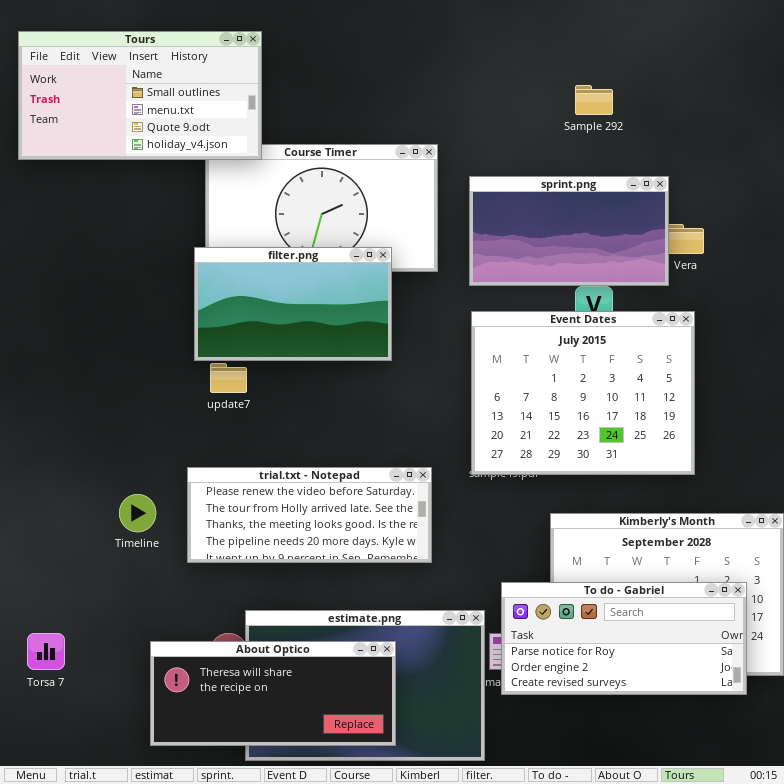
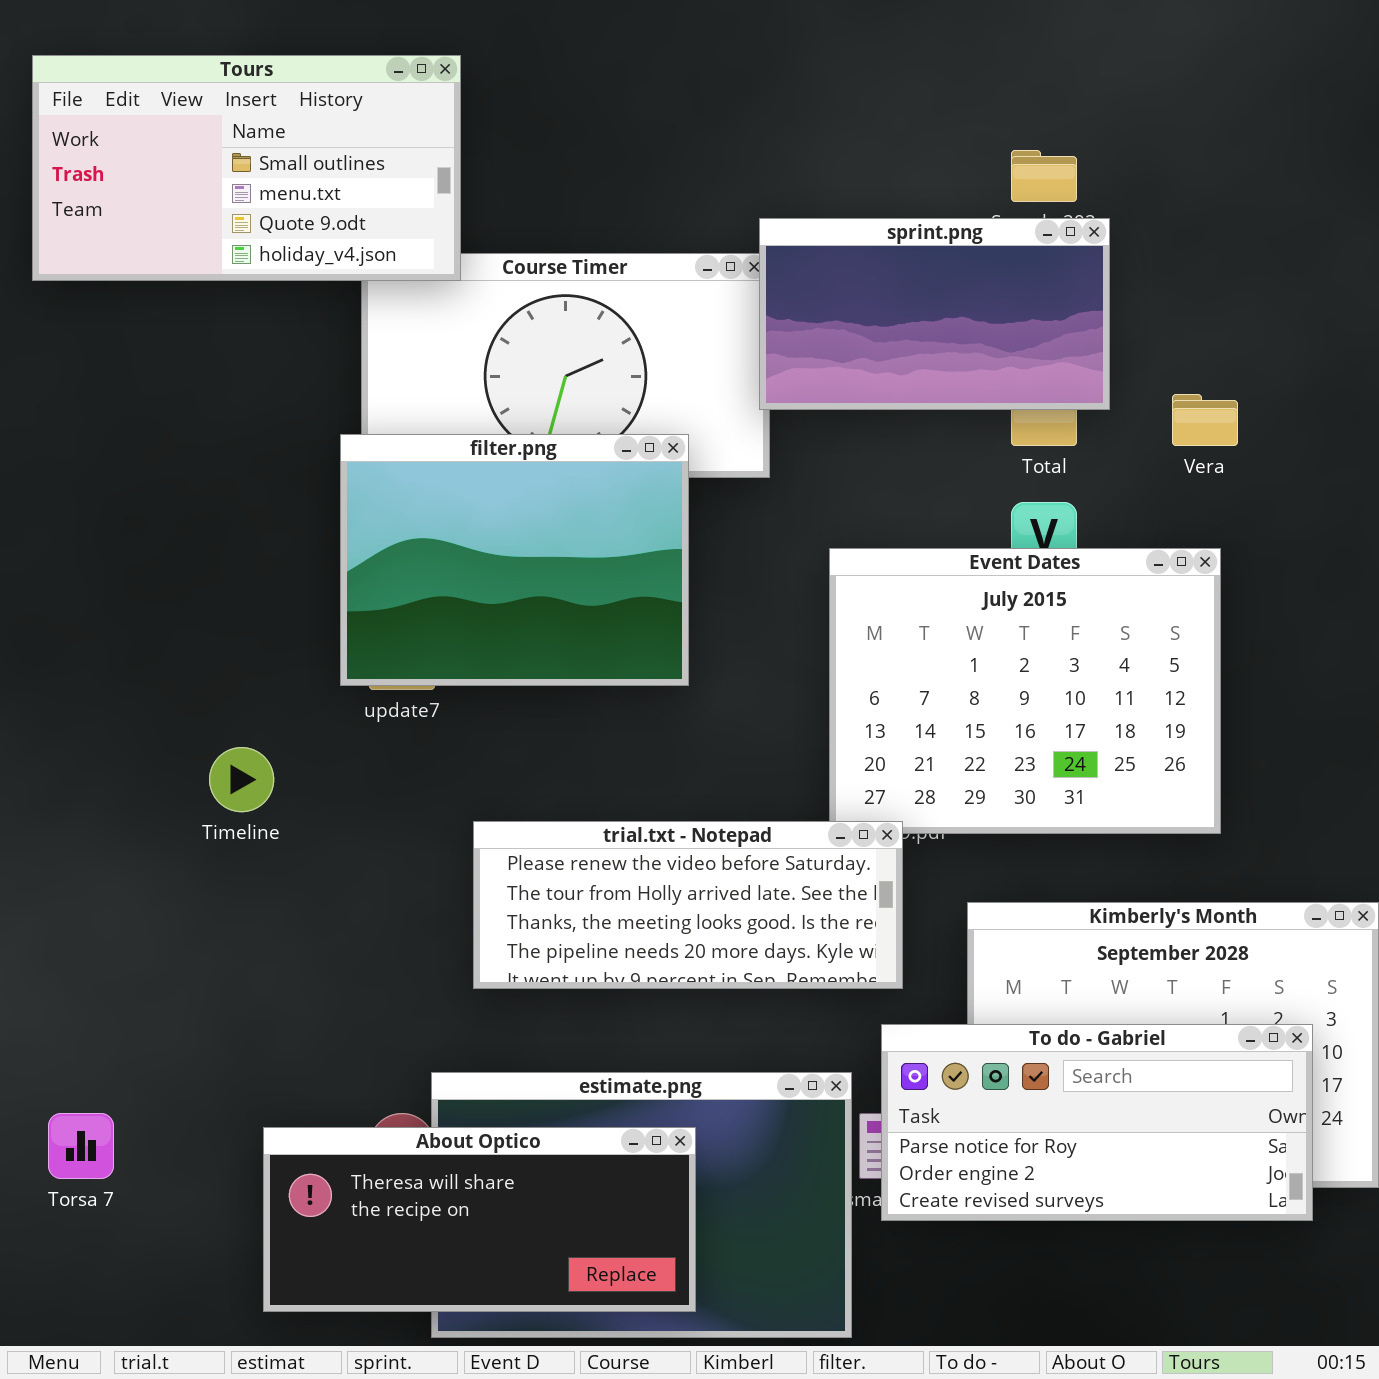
sprint.png: [469,176,669,286] -> [759,218,1110,410], moved
filter.png: [194,247,392,361] -> [340,434,689,686], resized
trial.txt - Notepad: [187,467,432,563] -> [473,821,903,989], moved
Timeline: [119,494,156,532] -> [209,747,274,812], moved

